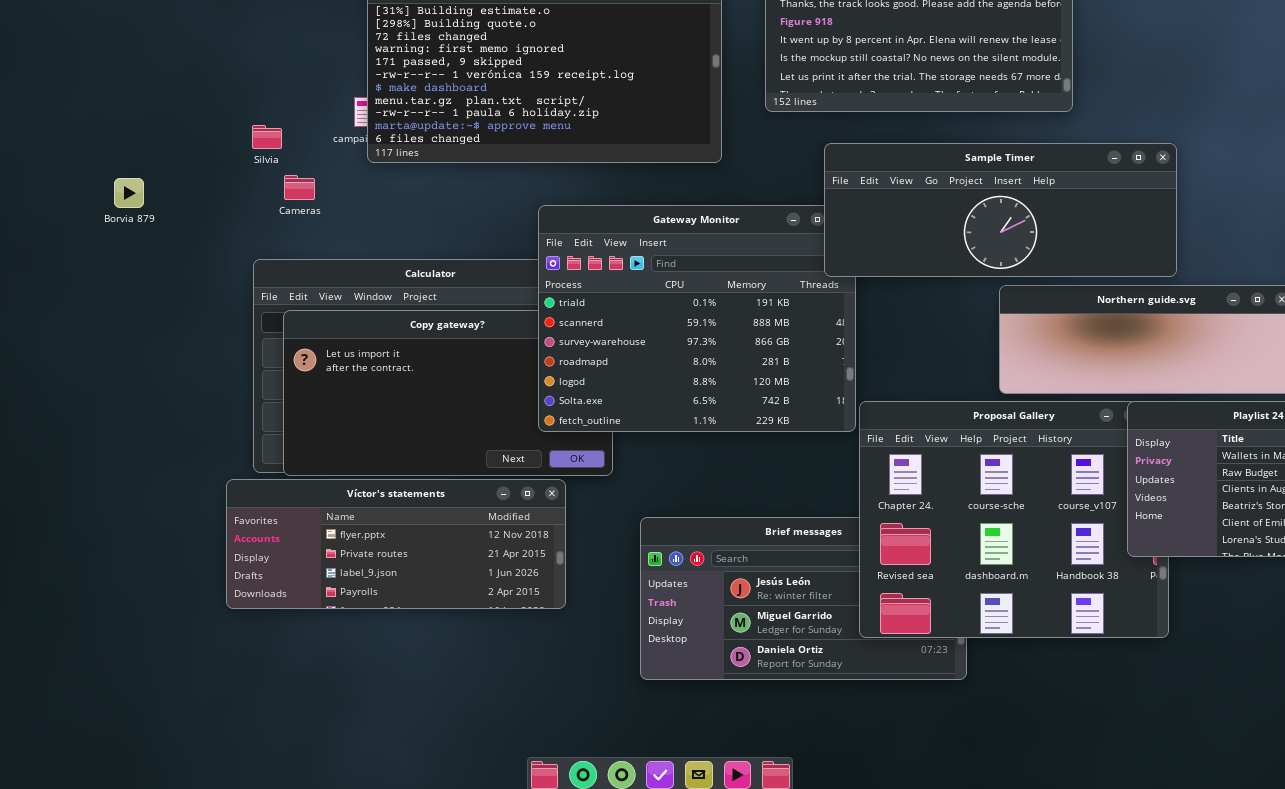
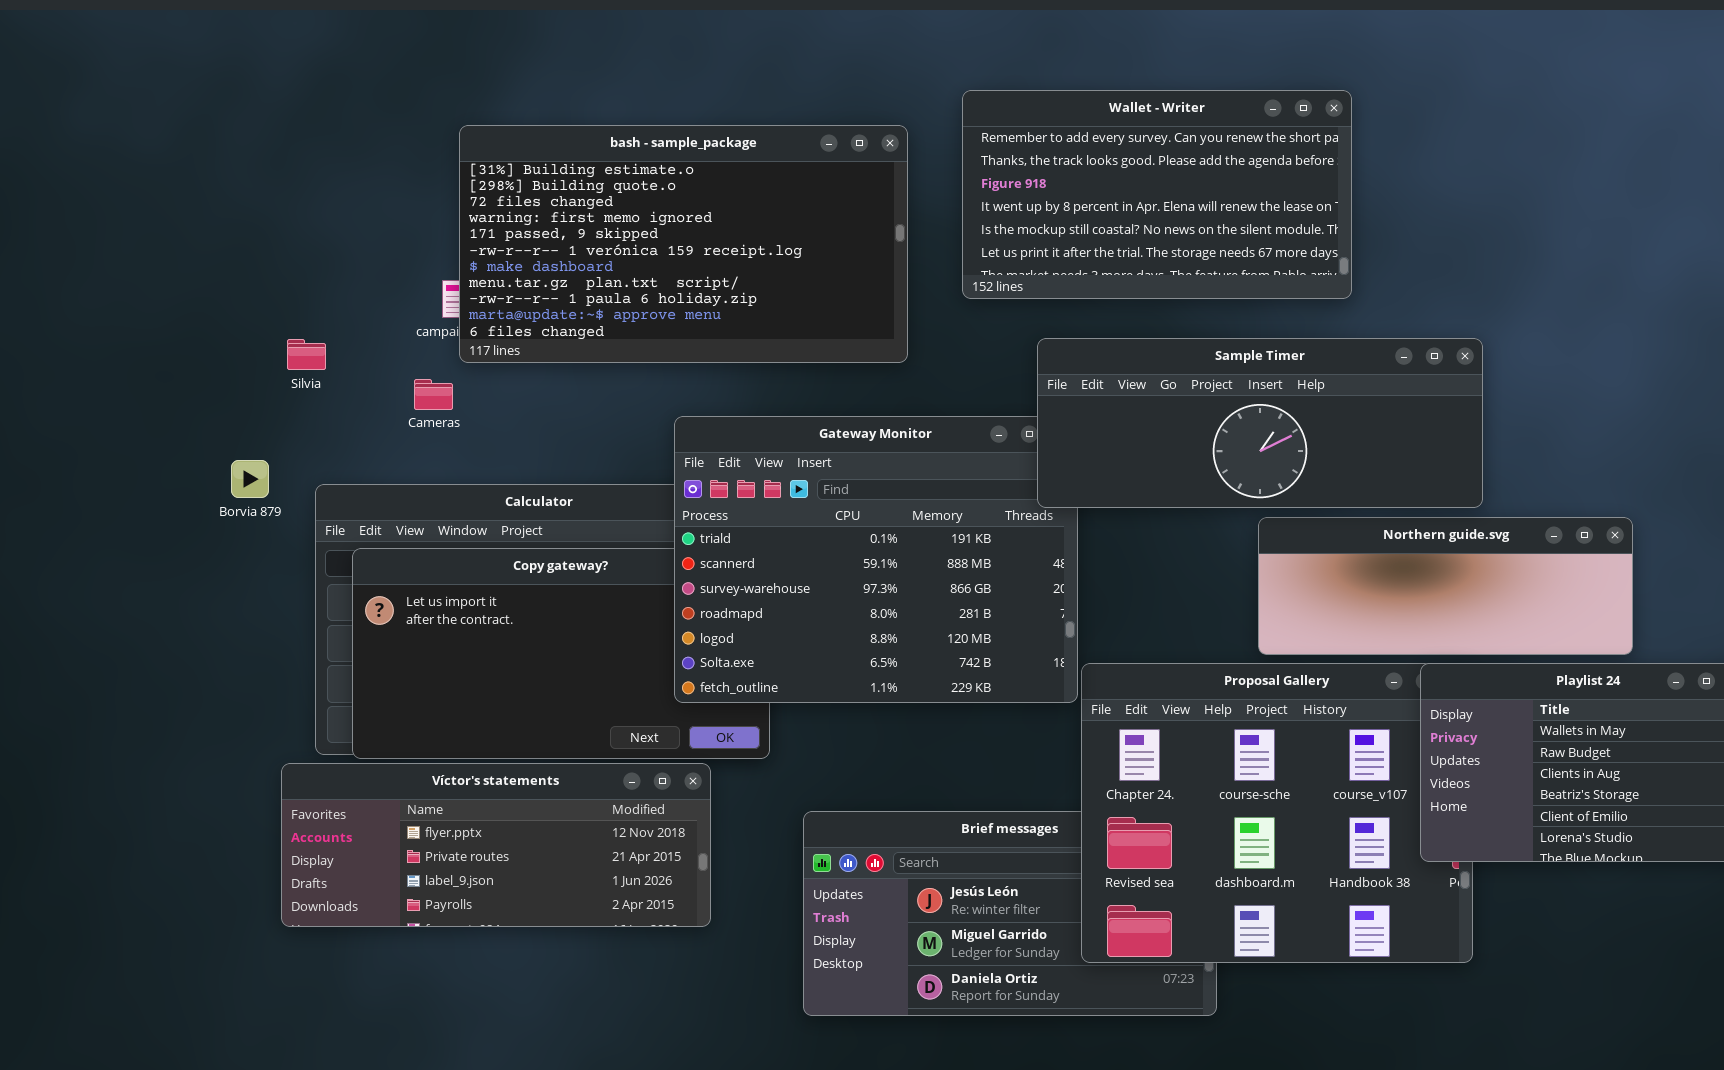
Silvia: [252,125,282,149] -> [287,339,326,370], moved
Cameras: [284,175,315,200] -> [414,379,453,410], moved
Borvia 879: [114,178,144,208] -> [231,460,269,498], moved

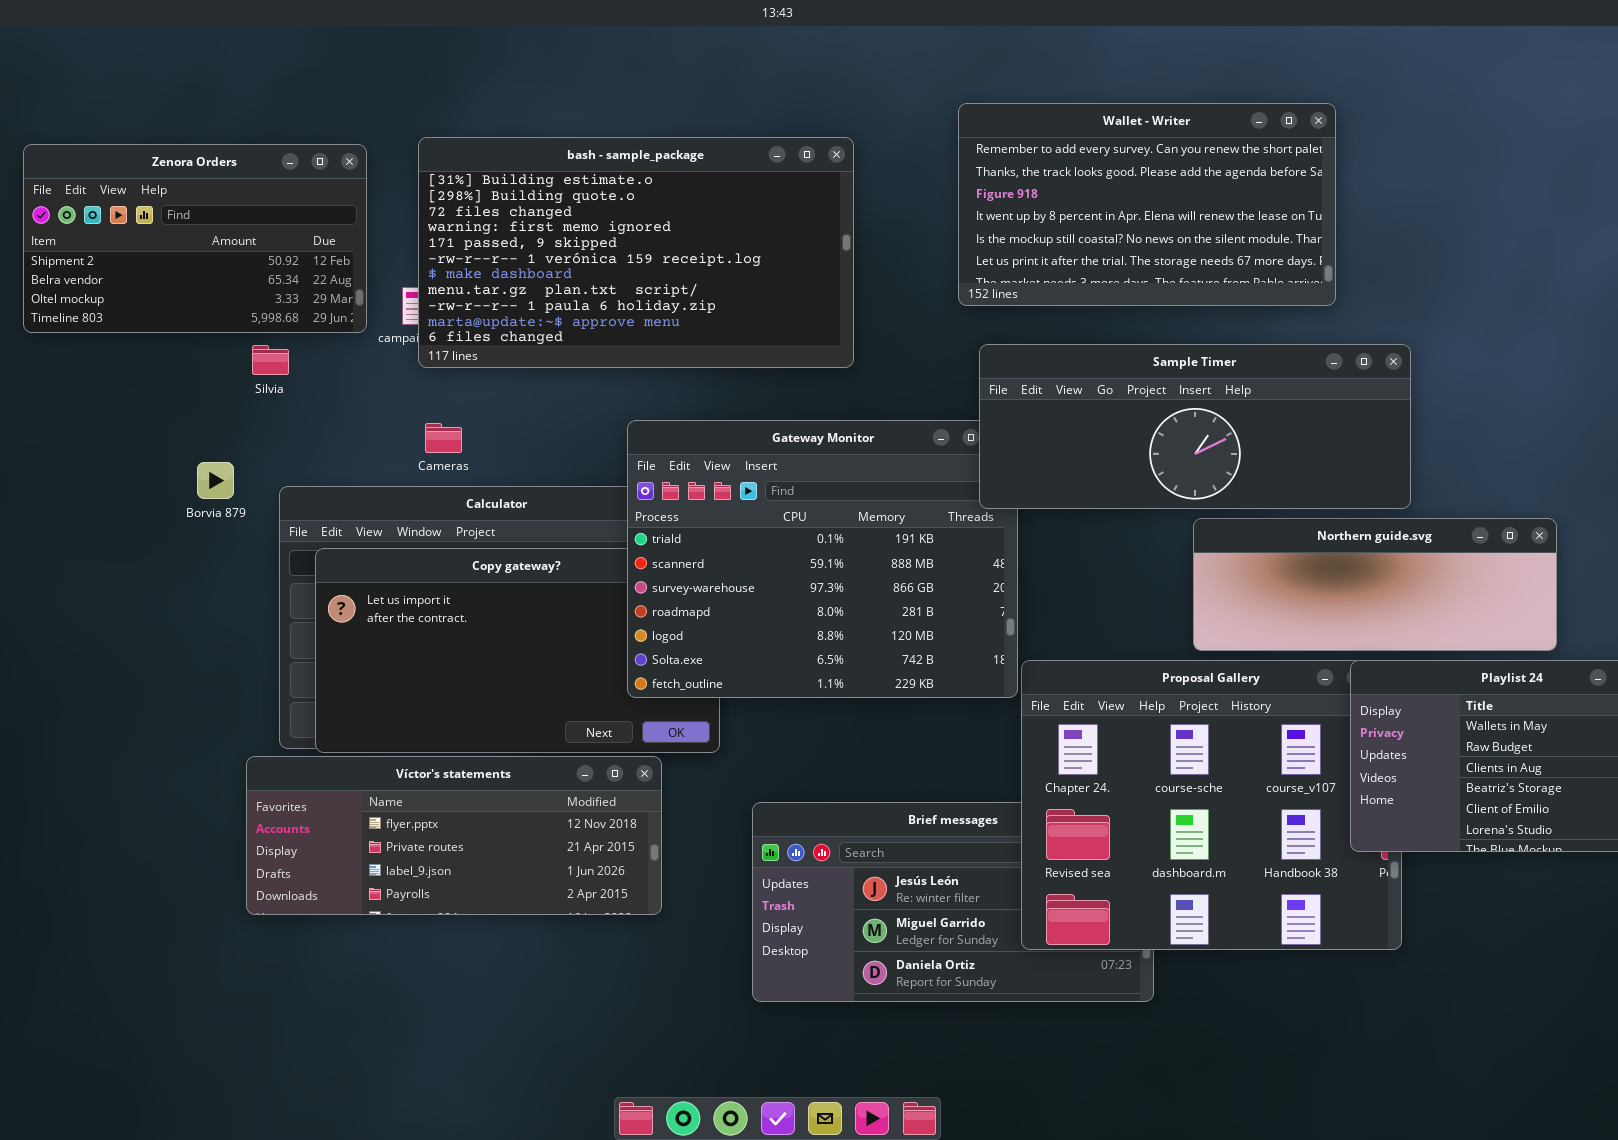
Wallet - Writer: [962,90,1352,299] -> [958,103,1336,306], moved
Zenora Orders: none -> [23,144,367,333], opened
Cameras: [414,379,453,410] -> [425,423,462,453], moved

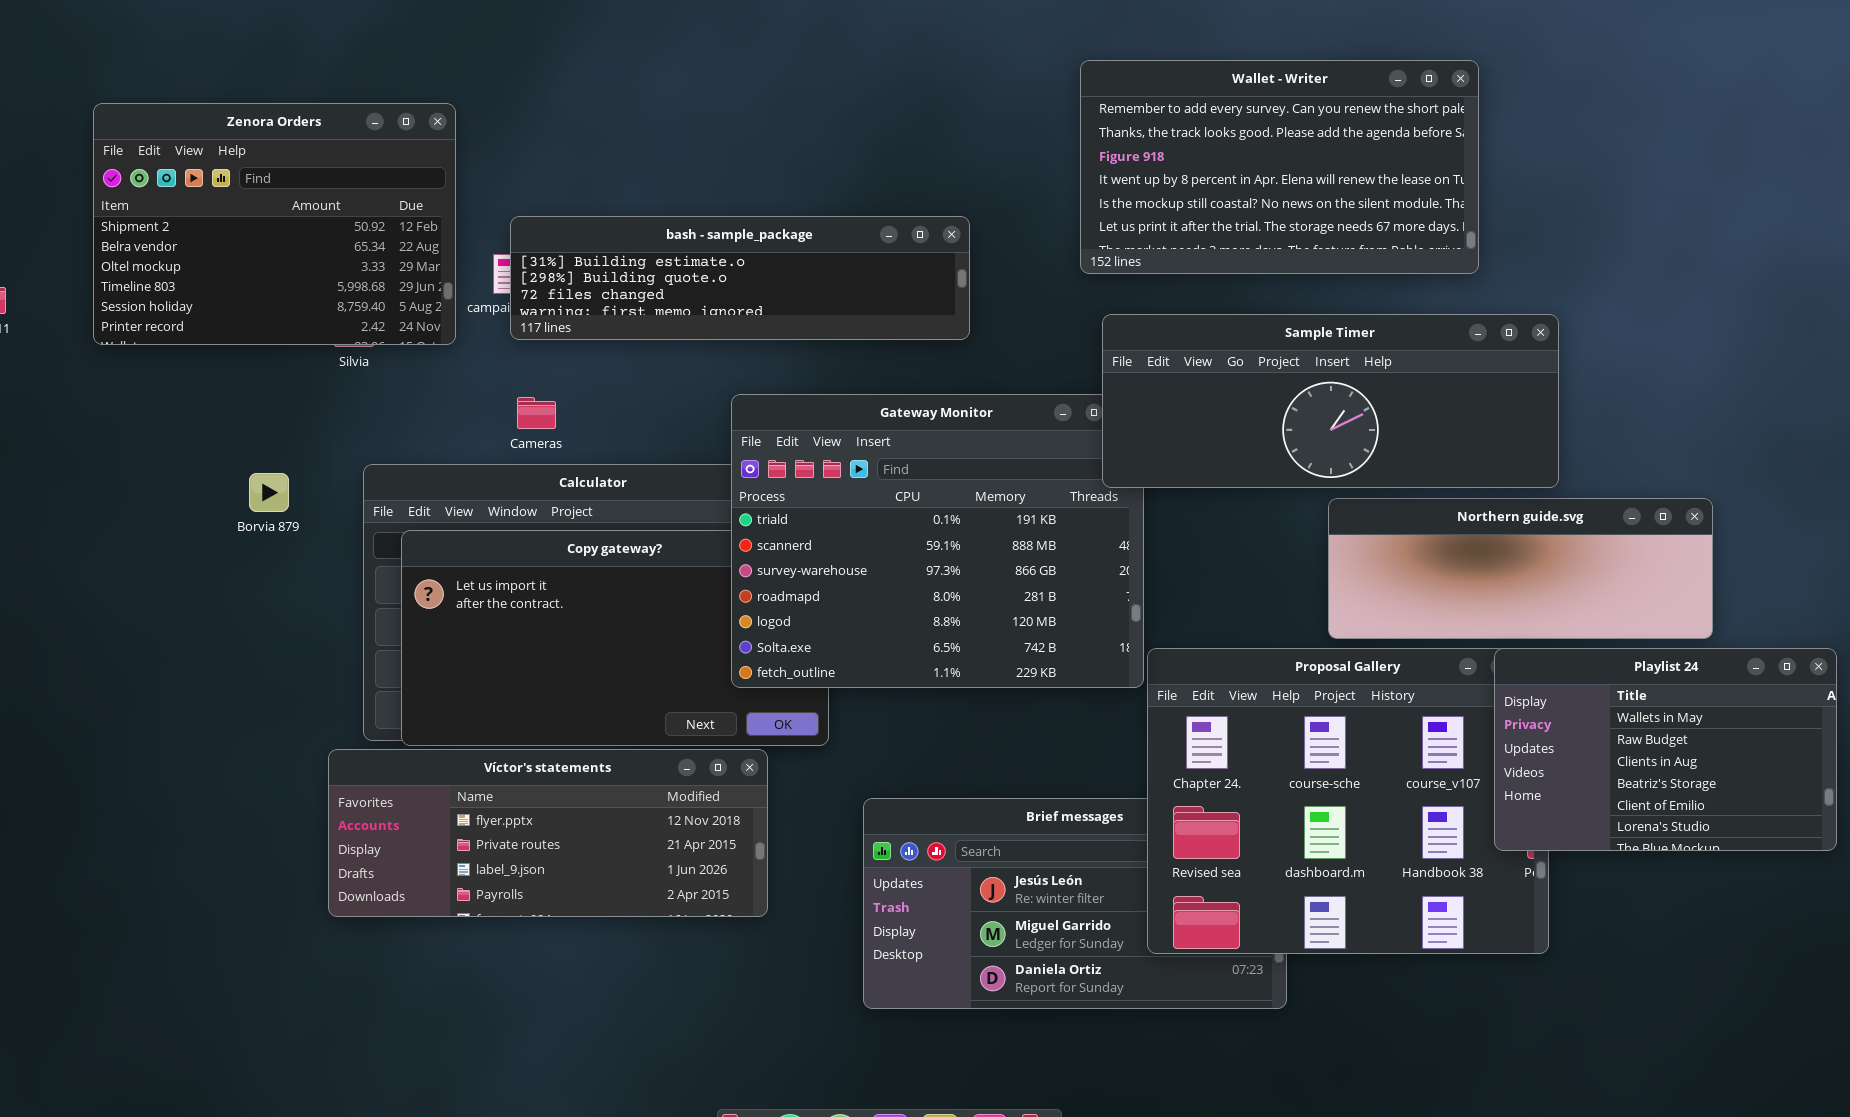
bash - sample_package: [418,137,854,368] -> [510,216,970,340], resized
Zenora Orders: [23,144,367,333] -> [93,103,456,345], resized
Borvia 879: [197,462,234,499] -> [249,473,289,512], moved

